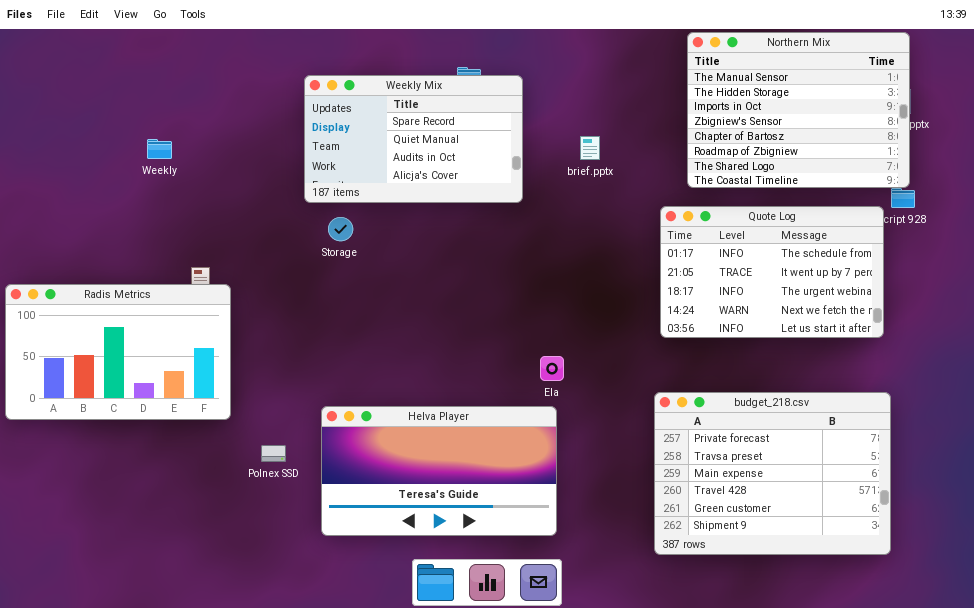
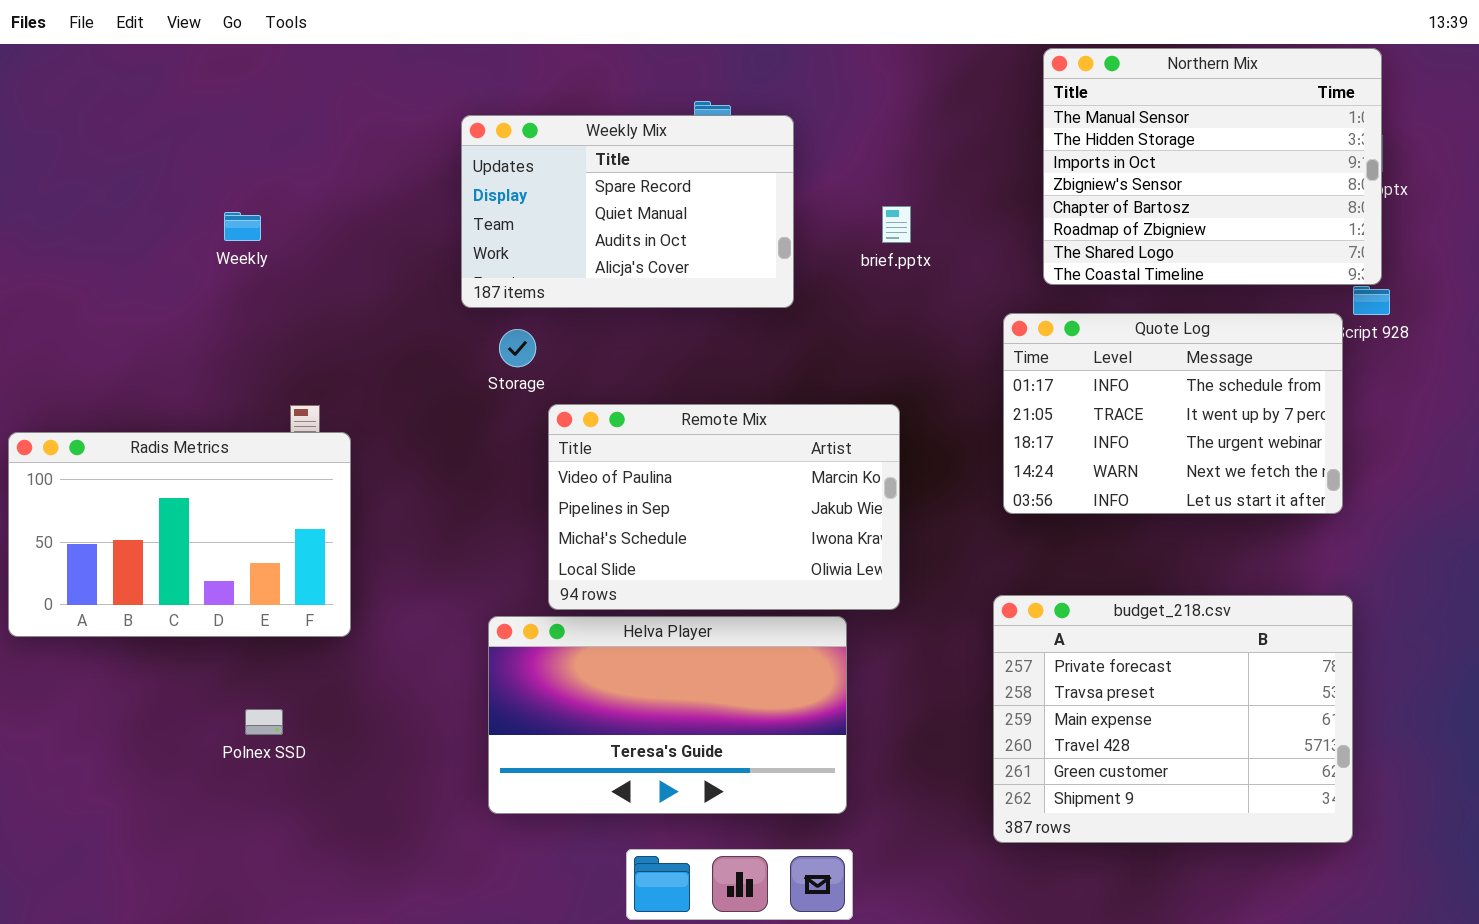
Remote Mix: none -> [548,404,900,610], opened
Polnex SSD: [261,445,286,462] -> [245,709,283,735], moved

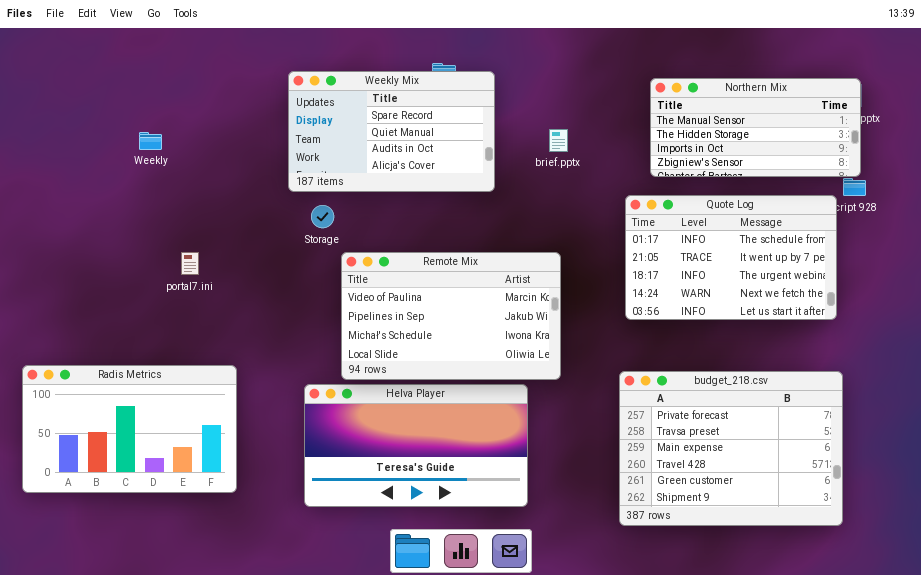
Northern Mix: [1043,48,1382,285] -> [650,78,861,177], resized
Radis Metrics: [8,432,351,637] -> [22,365,237,493], moved

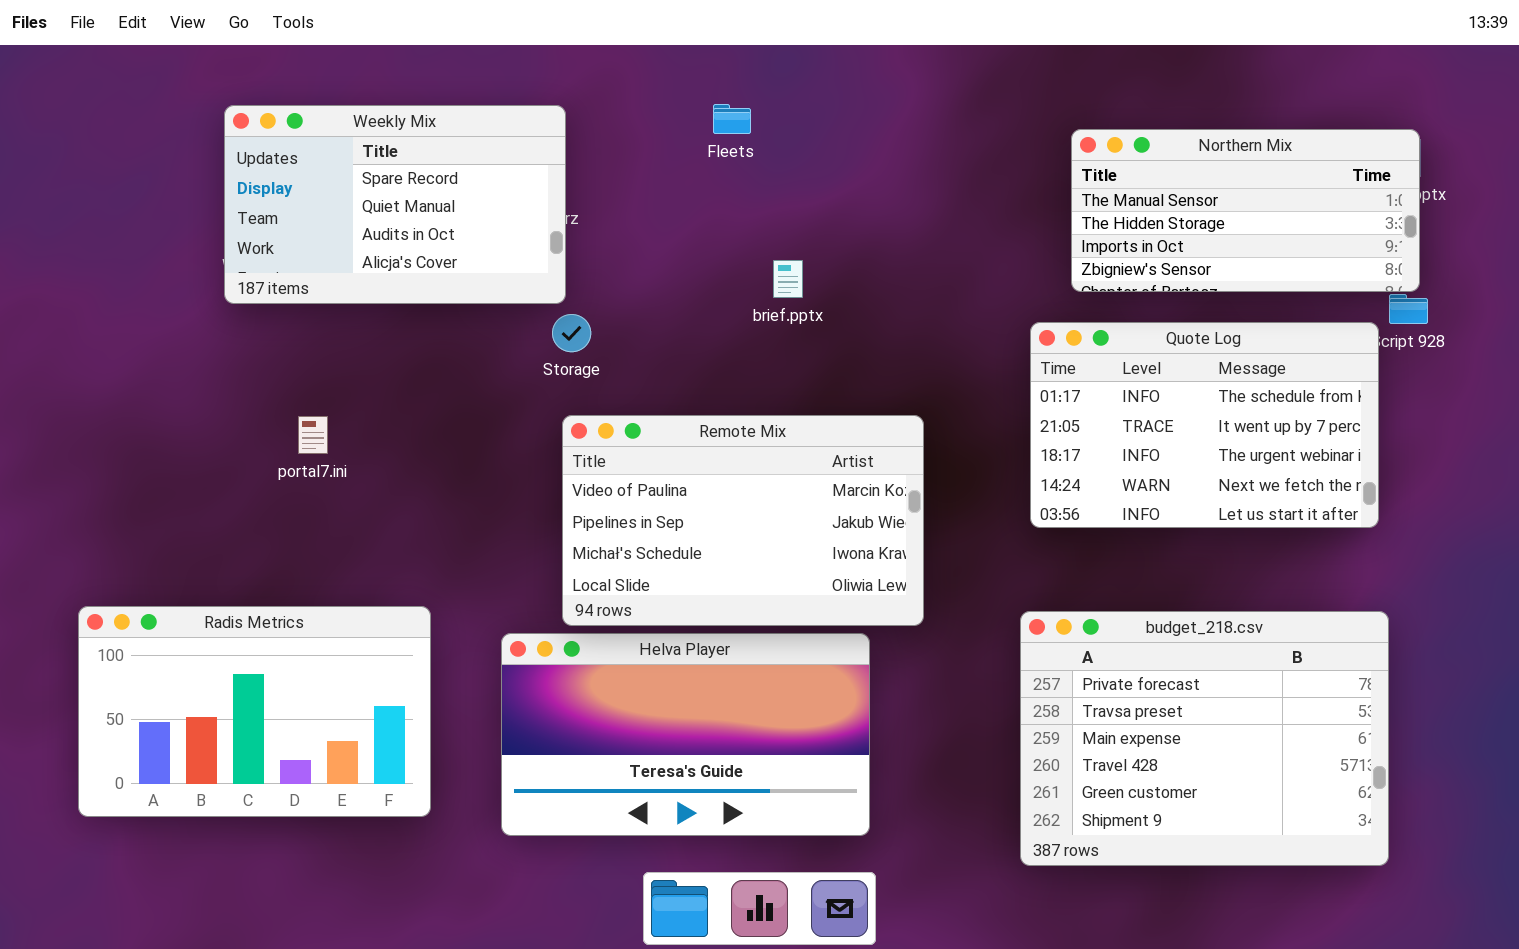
Weekly Mix: [288,71,495,192] -> [224,105,566,304], moved
brief.pptx: [549,129,568,152] -> [773,260,803,298], moved
Storage: [311,205,334,228] -> [552,314,591,352], moved
Radis Metrics: [22,365,237,493] -> [78,606,431,817], moved

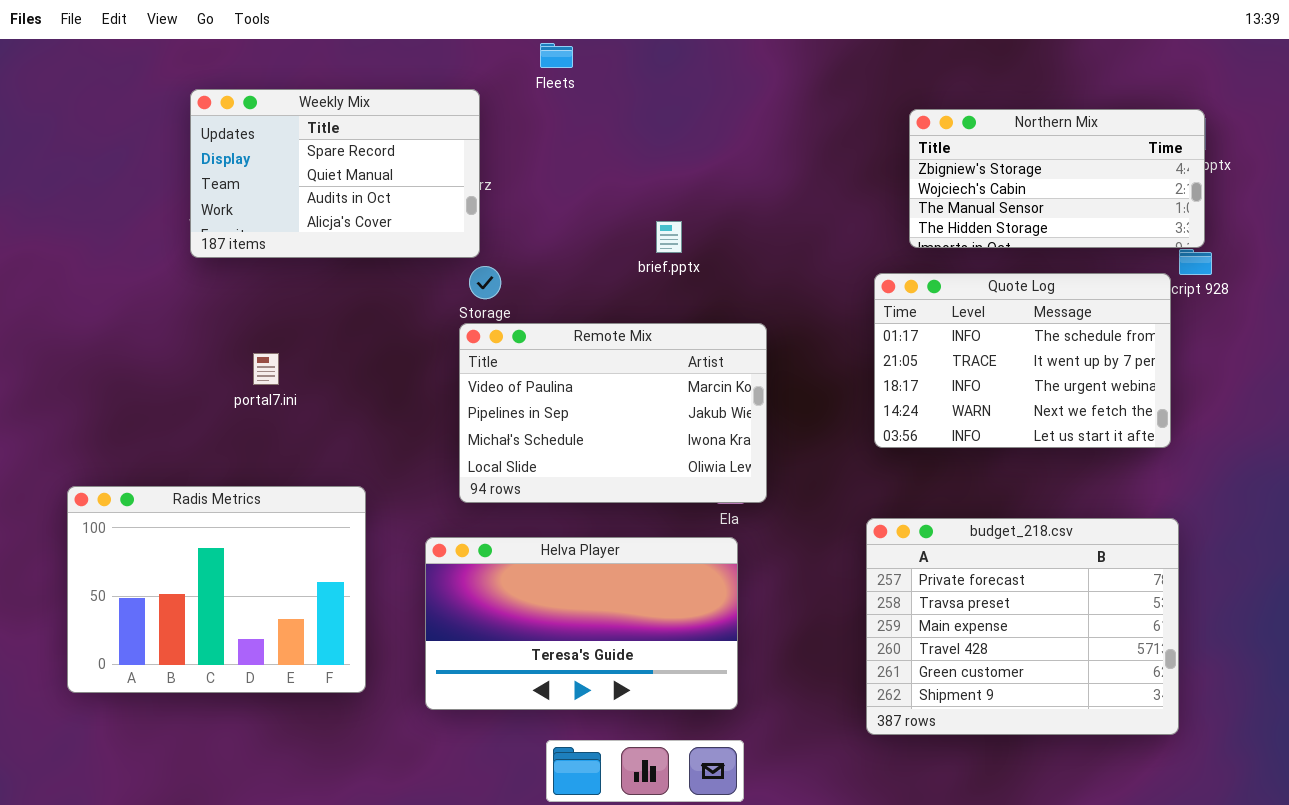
Fleets: [713,104,751,134] -> [540,43,573,68], moved
Northern Mix: [1071,129,1420,292] -> [909,109,1205,248], scrolled up 2 rows
Remote Mix: [562,415,924,626] -> [459,323,767,503], moved
Radis Metrics: [78,606,431,817] -> [67,486,366,693], resized

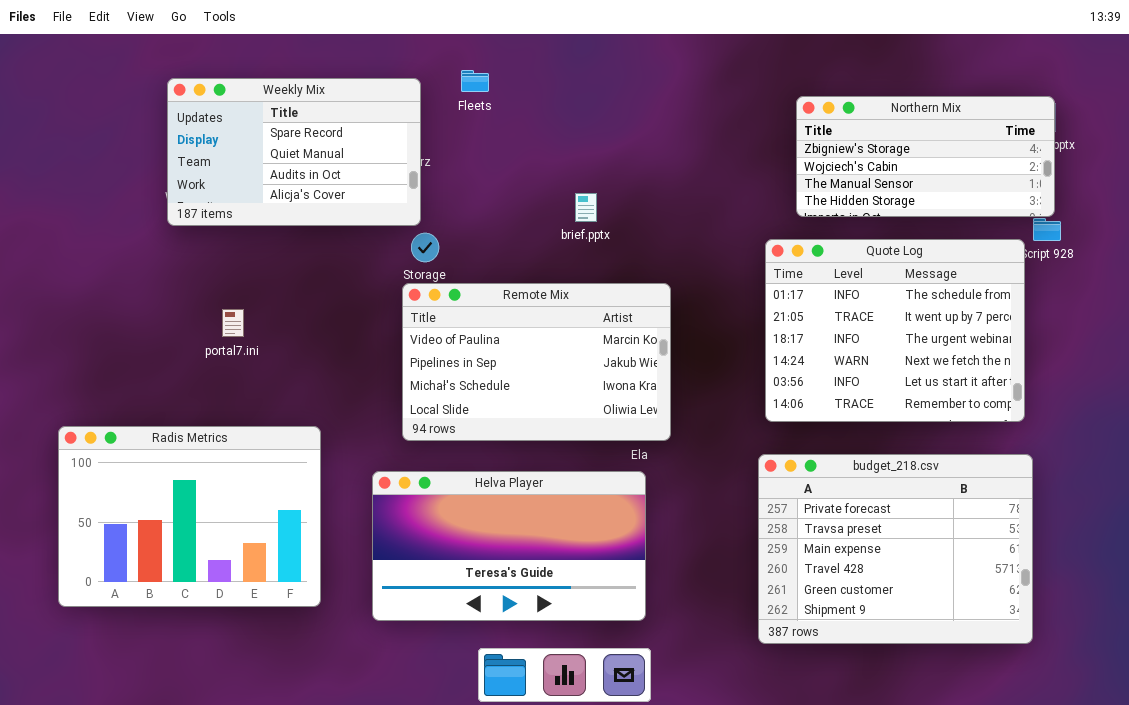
Fleets: [540,43,573,68] -> [461,70,489,92], moved
Quote Log: [874,273,1171,448] -> [765,239,1025,422], resized

